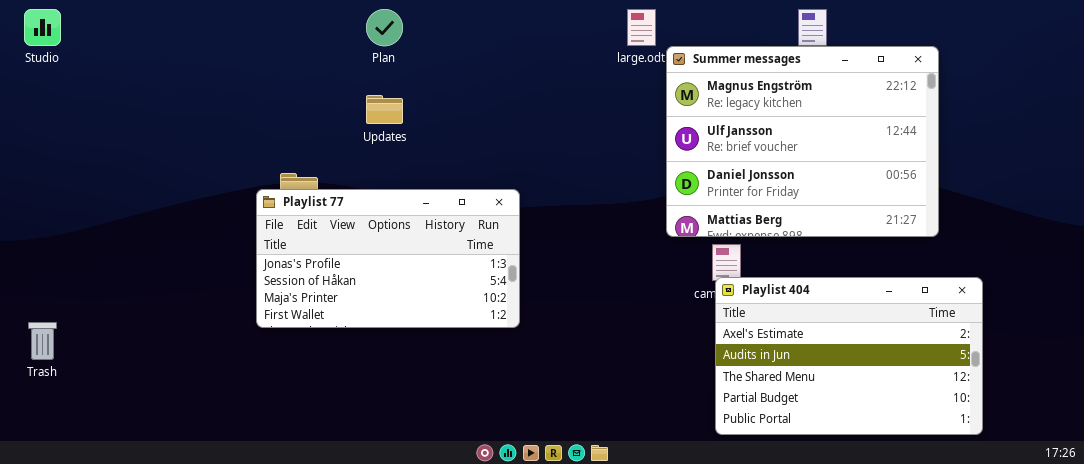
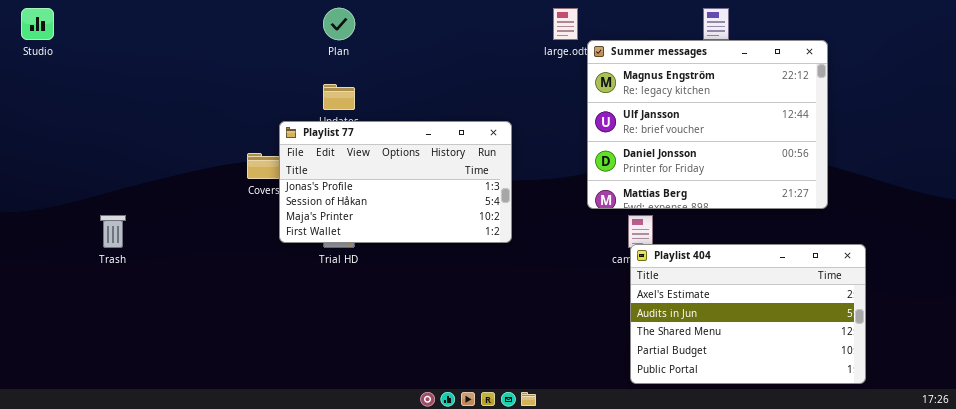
Playlist 77: [256,189,520,328] -> [279,121,512,243], moved
Trash: [28,322,57,360] -> [100,215,126,248], moved

